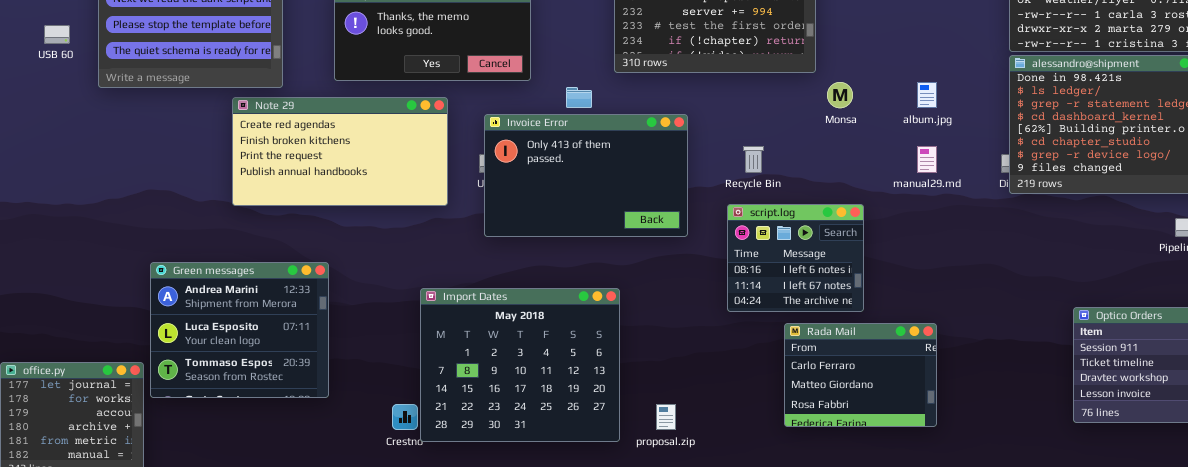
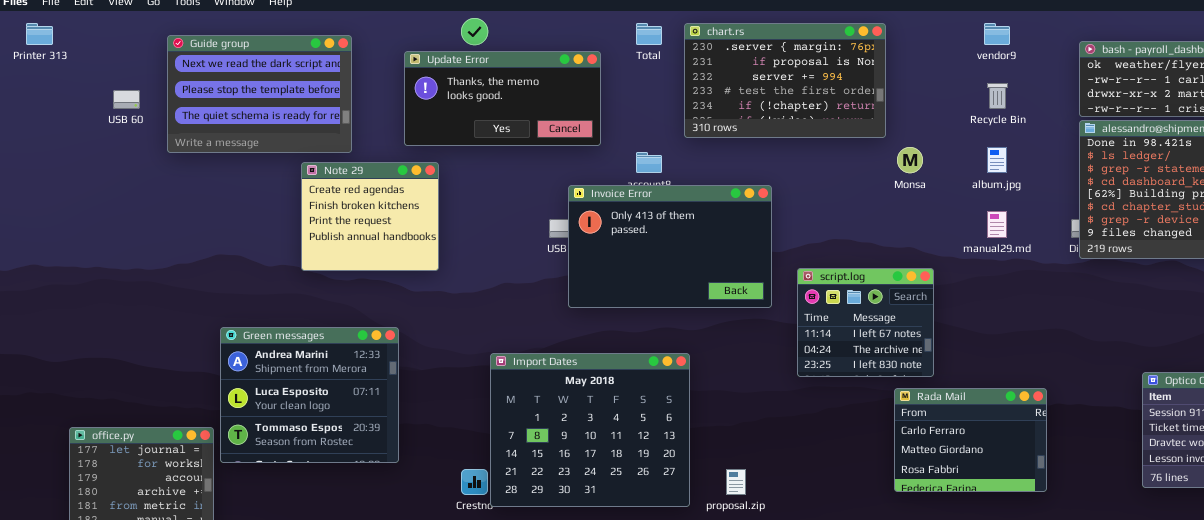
Note 29: [232,97,448,206] -> [301,162,439,271], resized
Invoice Error: [484,114,688,237] -> [568,185,772,308], moved
Recycle Bin: [743,146,764,173] -> [987,83,1008,109], moved
script.log: [727,204,864,312] -> [797,268,934,377], scrolled down 1 row
Rada Mail: [784,323,937,427] -> [894,388,1047,492], moved

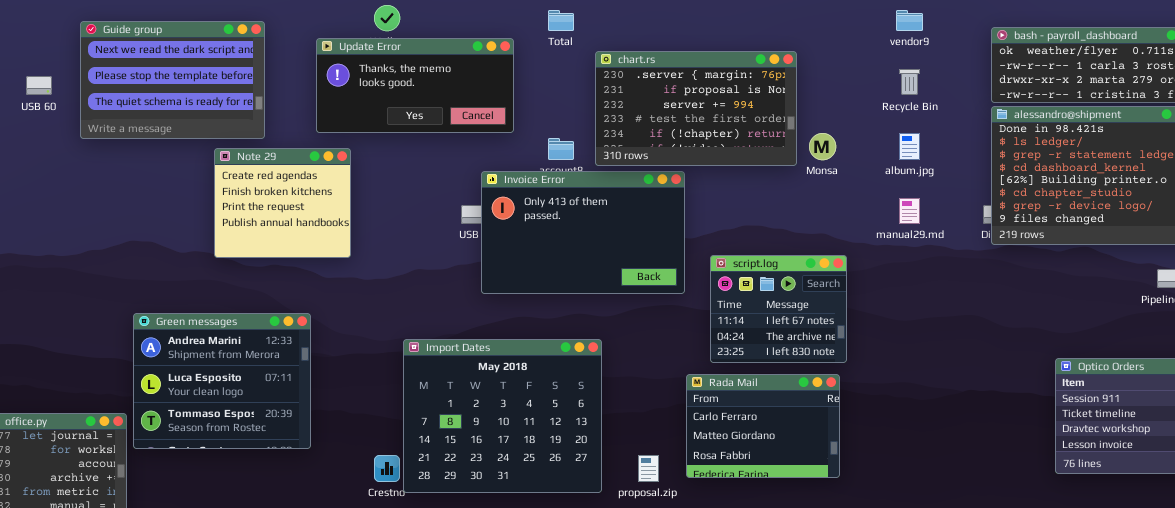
chart.rs: [684,23,886,138] -> [595,51,797,166], moved
Rada Mail: [894,388,1047,492] -> [686,374,840,478], moved

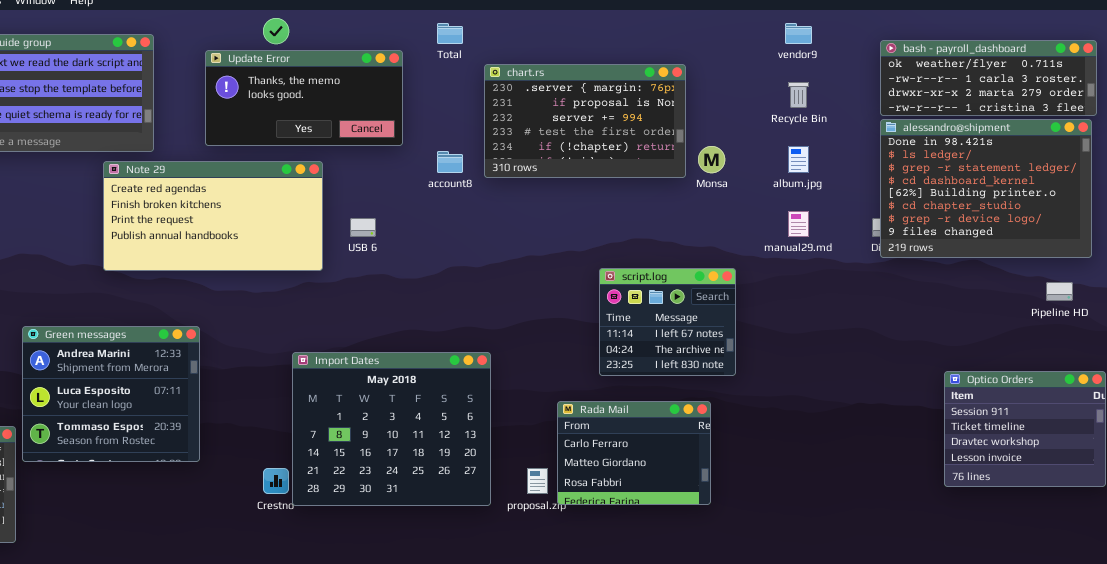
Note 29: [214,148,351,258] -> [103,161,323,271], resized
Invoice Error: [481,171,685,294] -> none, closed
Rada Mail: [686,374,840,478] -> [557,401,711,505], moved

